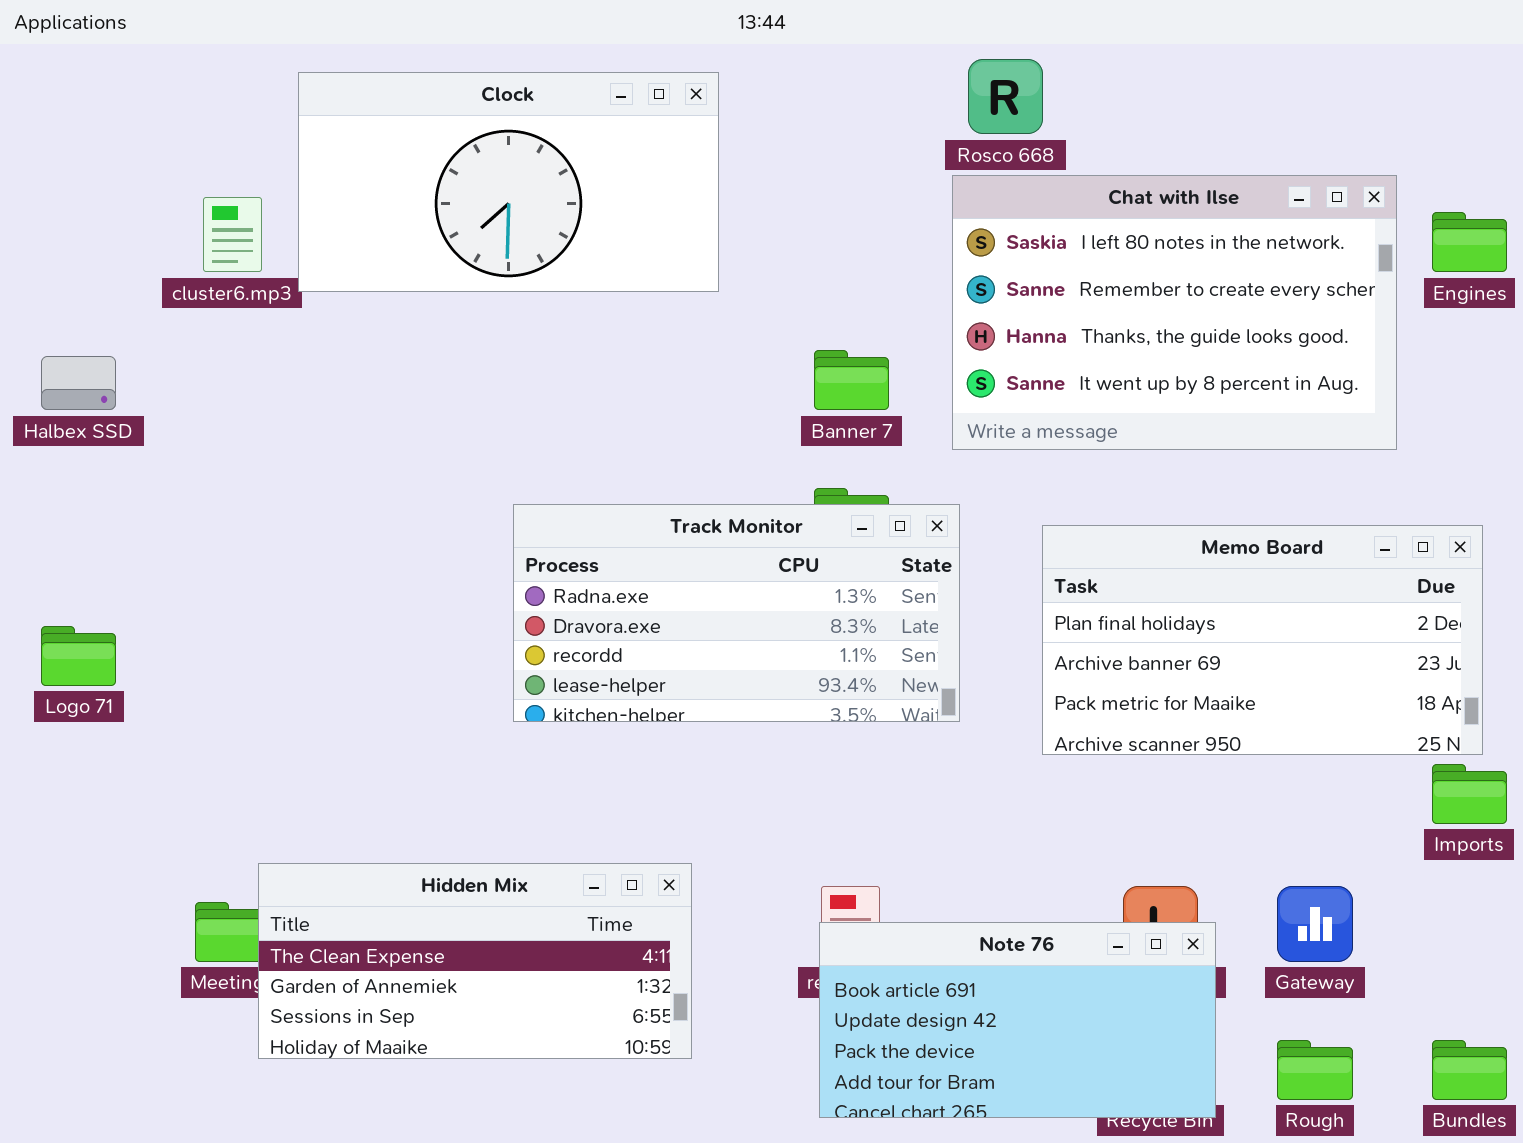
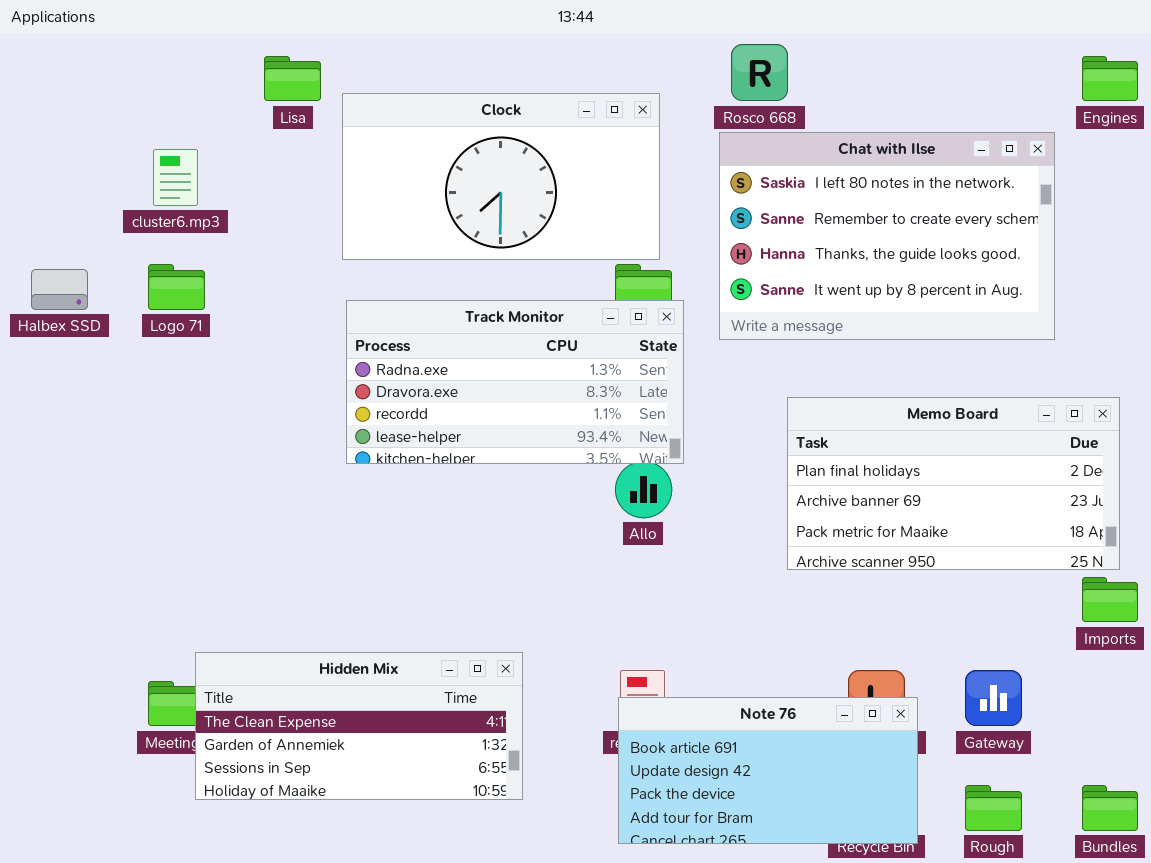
Clock: [298,72,719,292] -> [342,93,660,260], moved
Engines: [1432,212,1507,272] -> [1082,56,1138,101], moved
Track Monitor: [513,504,960,722] -> [346,300,684,464], moved
Logo 71: [41,626,116,686] -> [148,264,205,310], moved

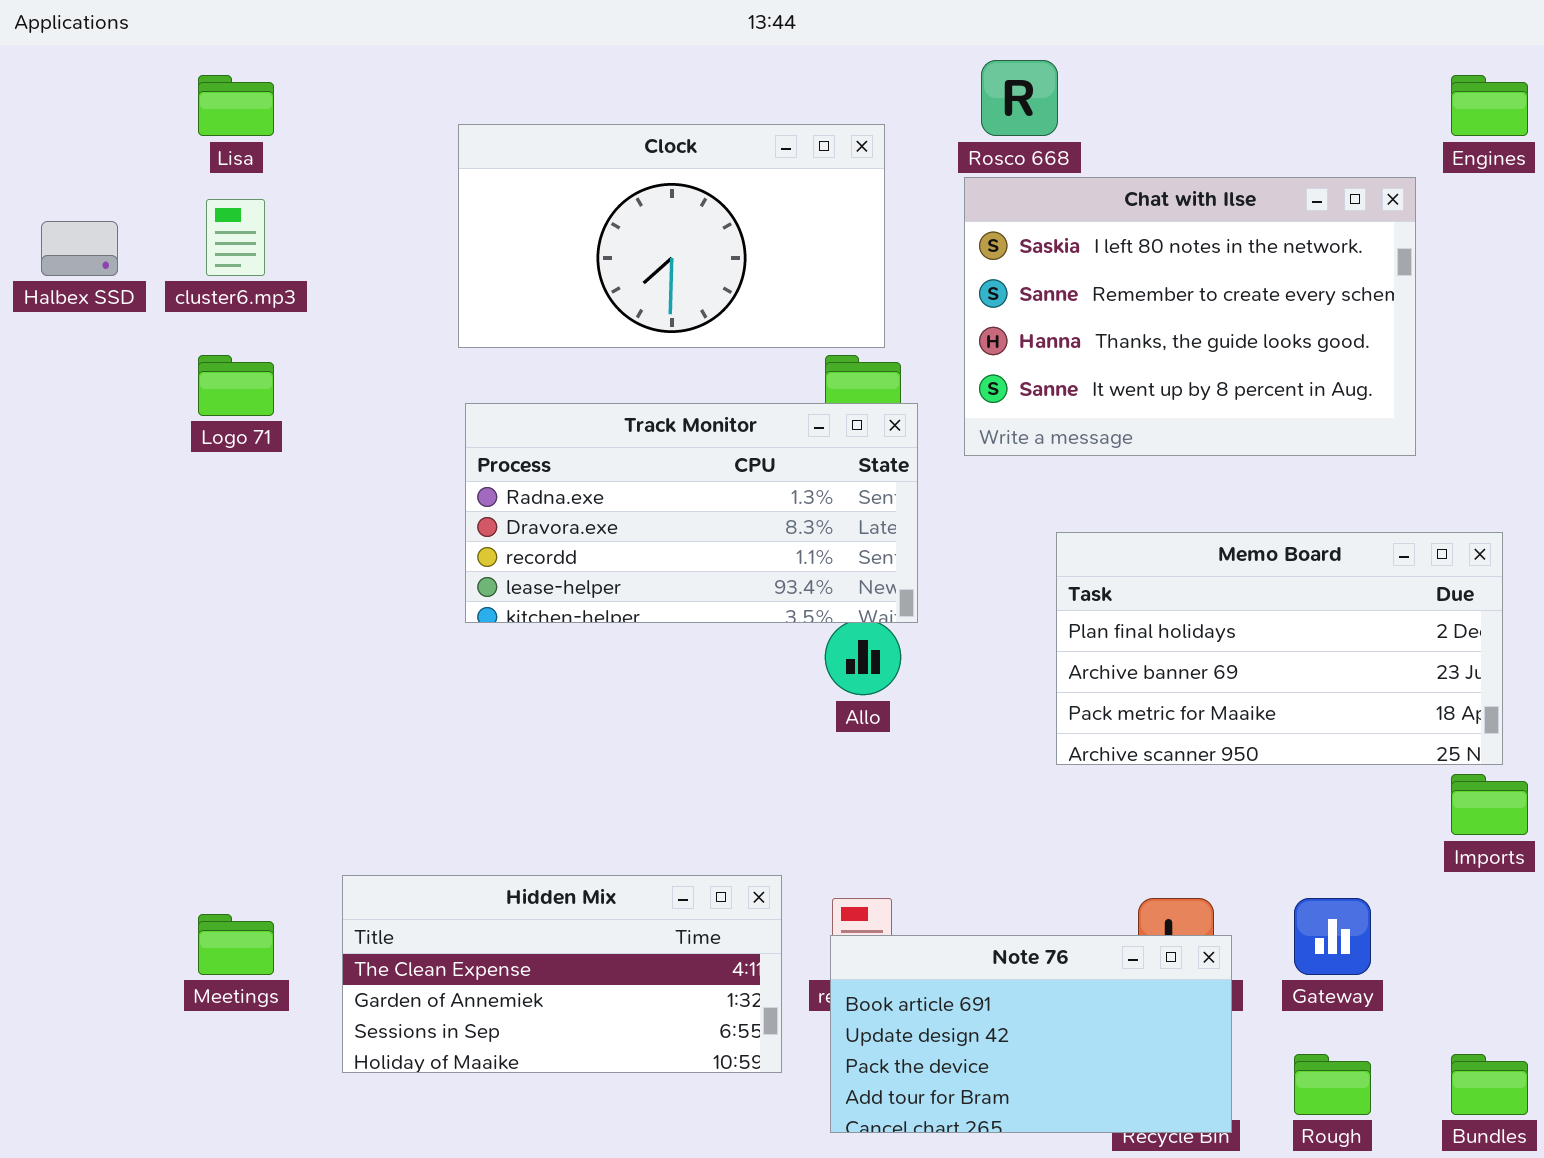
Lisa: [264,56,321,101] -> [198,75,274,136], moved
Halbex SSD: [31,269,88,310] -> [41,221,118,276], moved
Hidden Mix: [195,652,523,800] -> [342,875,782,1073], moved

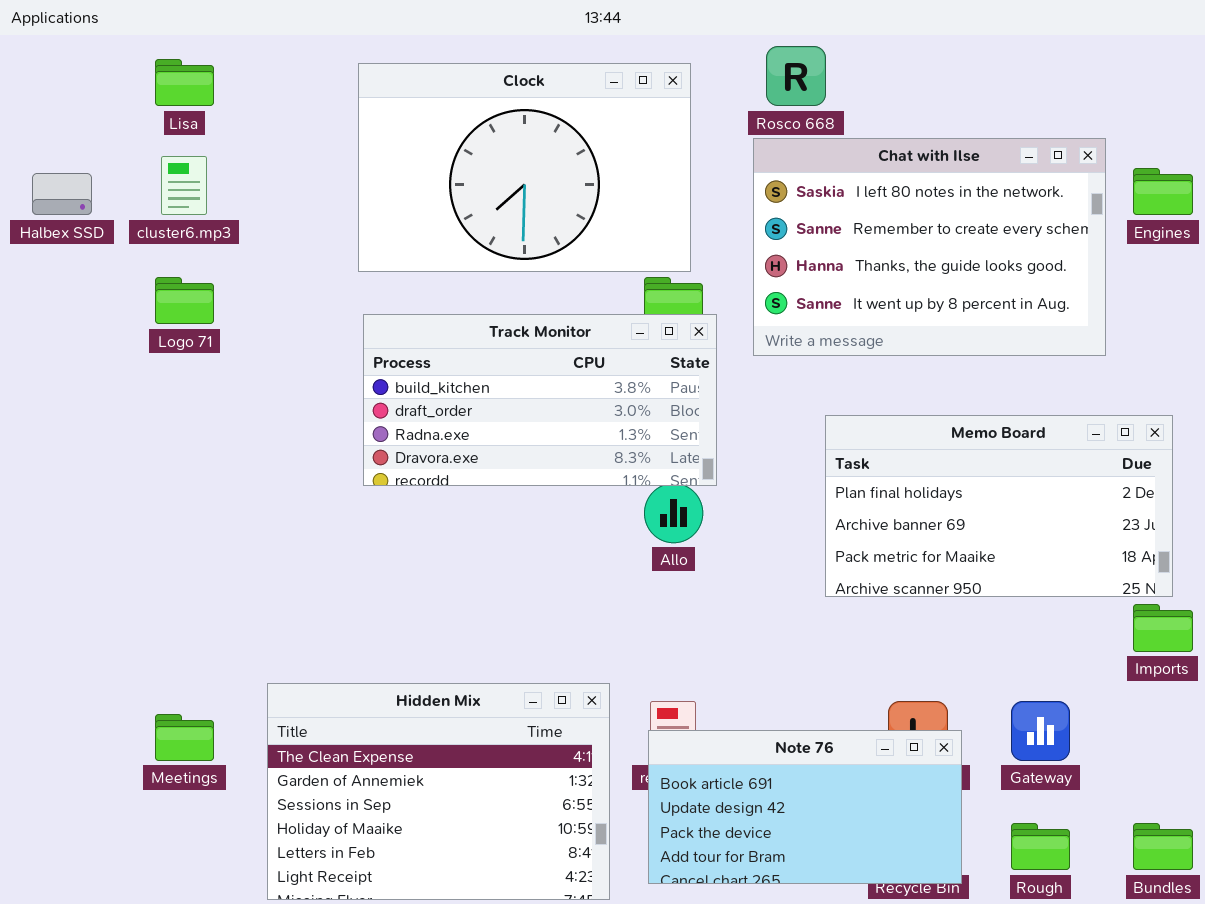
Engines: [1451,75,1528,136] -> [1133,168,1193,215], moved
Clock: [458,124,885,348] -> [358,63,691,272], resized
Track Monitor: [465,403,918,623] -> [363,314,717,486], scrolled up 2 rows
Hidden Mix: [342,875,782,1073] -> [267,683,610,900], resized

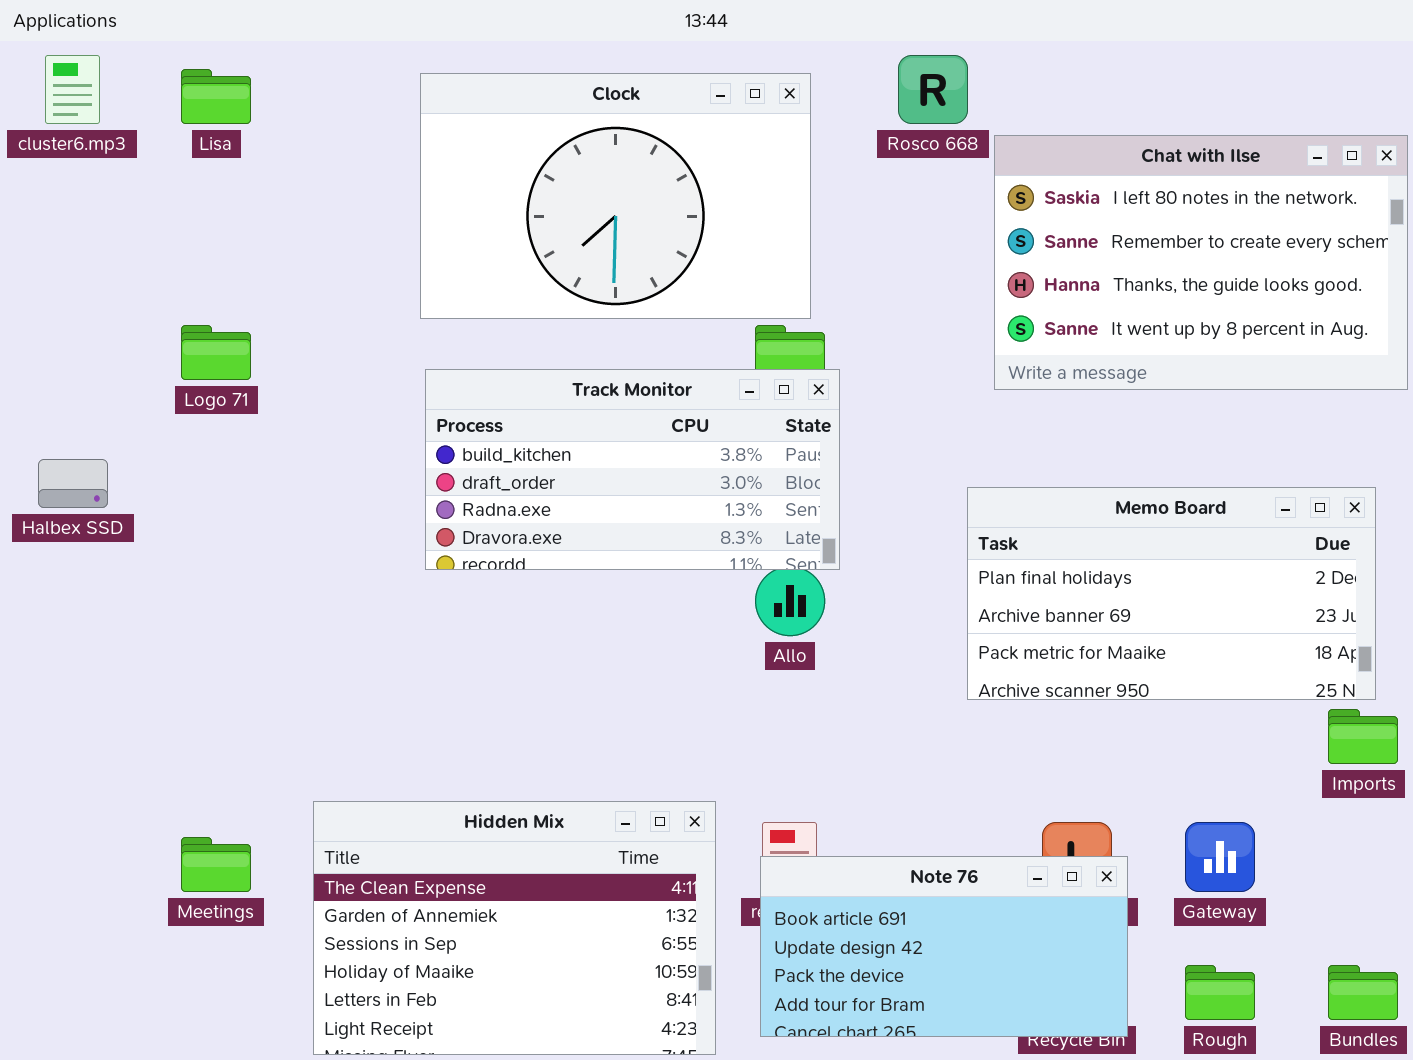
Chat with Ilse: [753,138,1106,356] -> [994,135,1408,390], moved
cluster6.mp3: [161,156,207,215] -> [45,55,100,124], moved
Halbex SSD: [32,173,92,215] -> [38,459,108,508], moved

